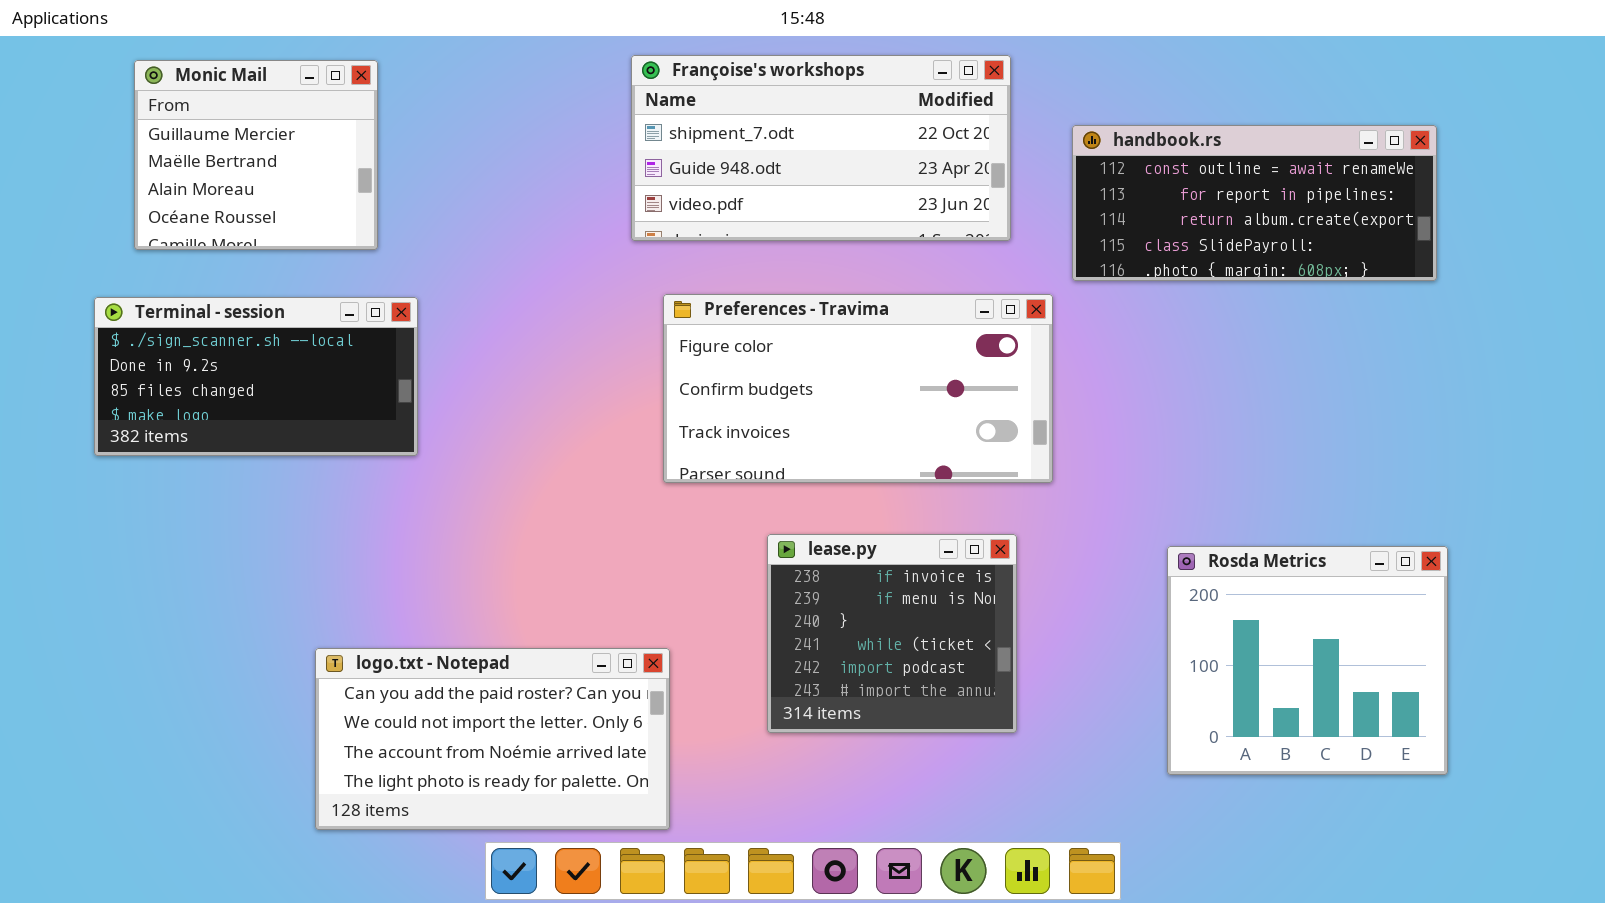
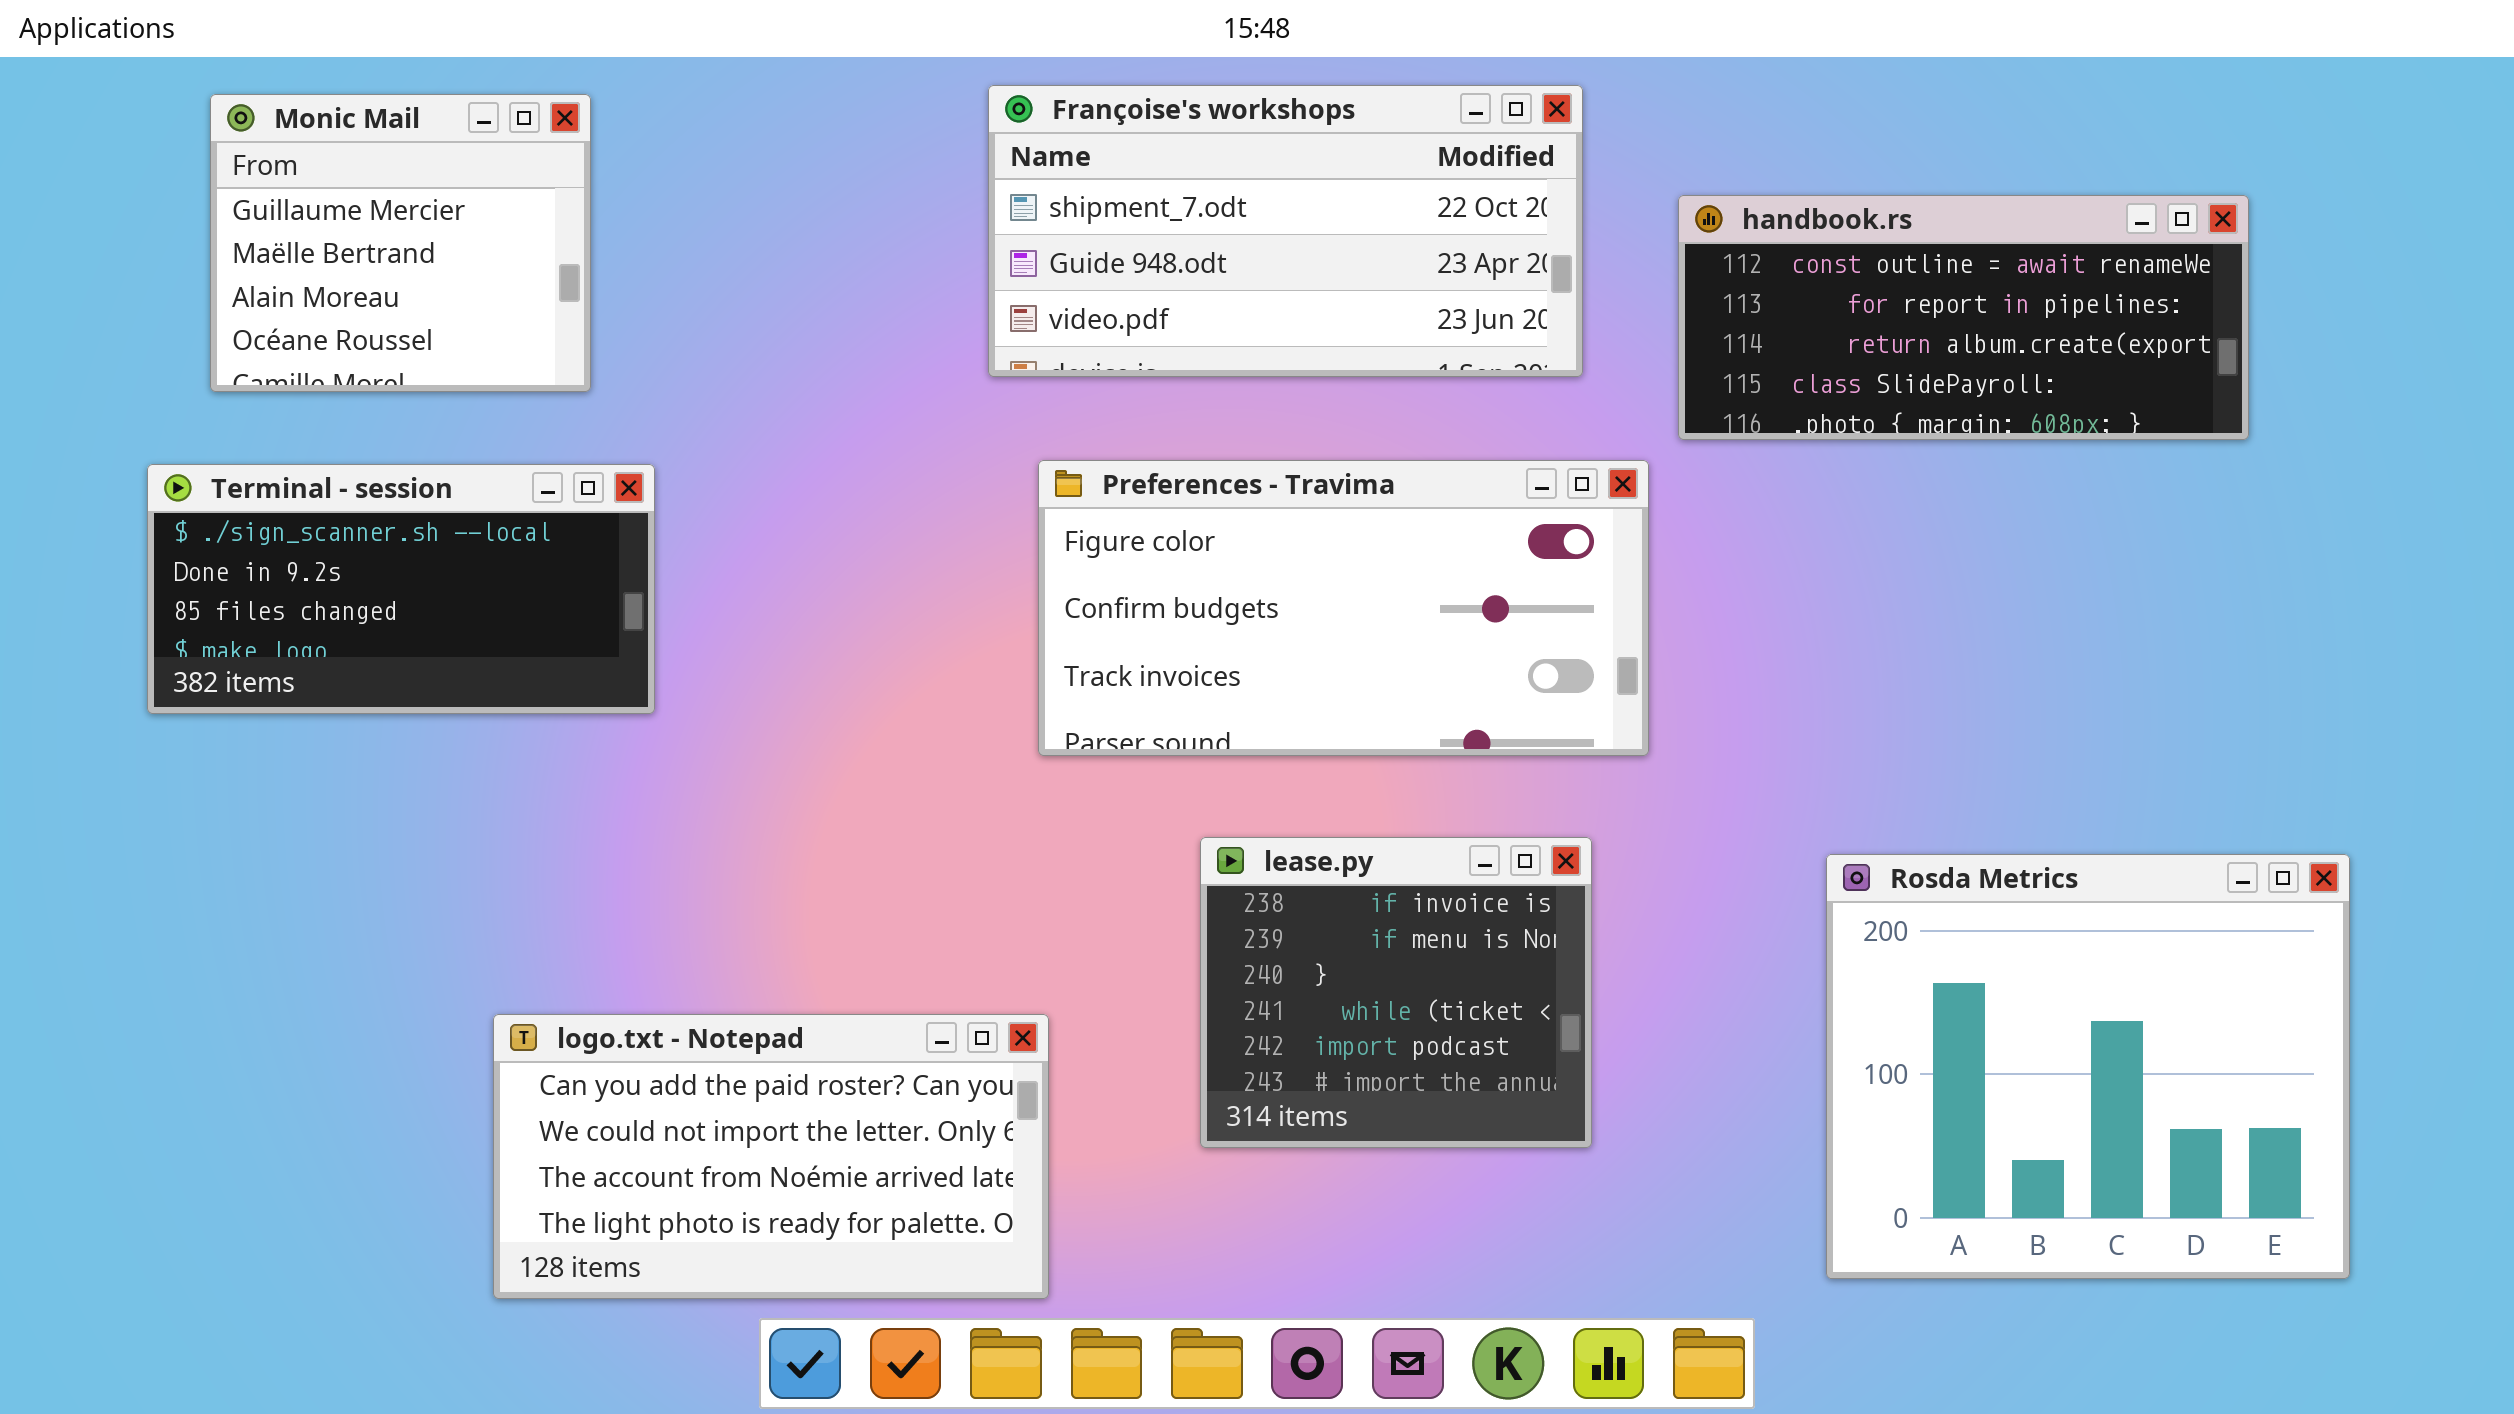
Rosda Metrics: [1167,546,1448,775] -> [1826,854,2350,1279], resized

